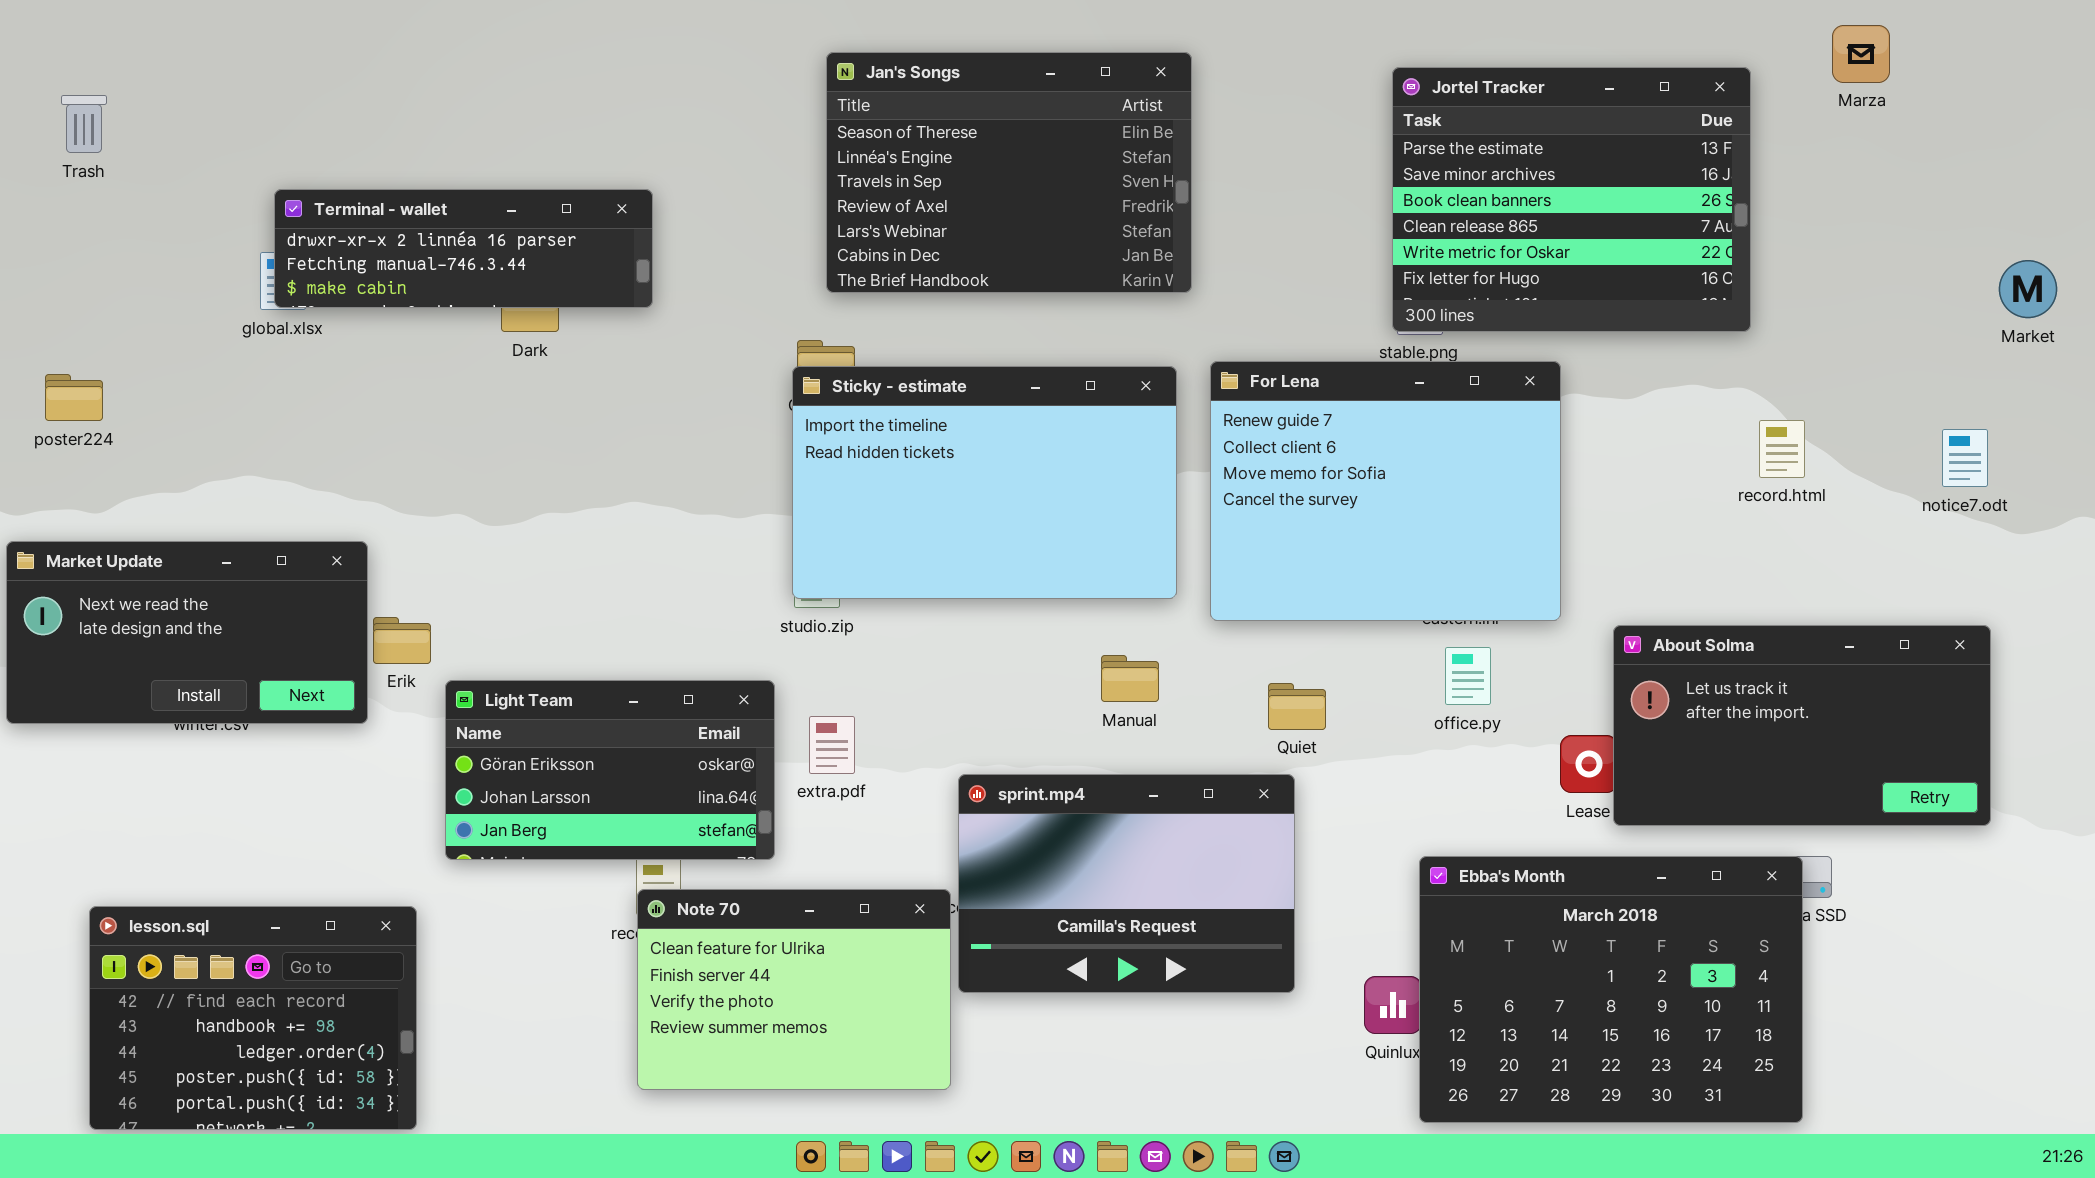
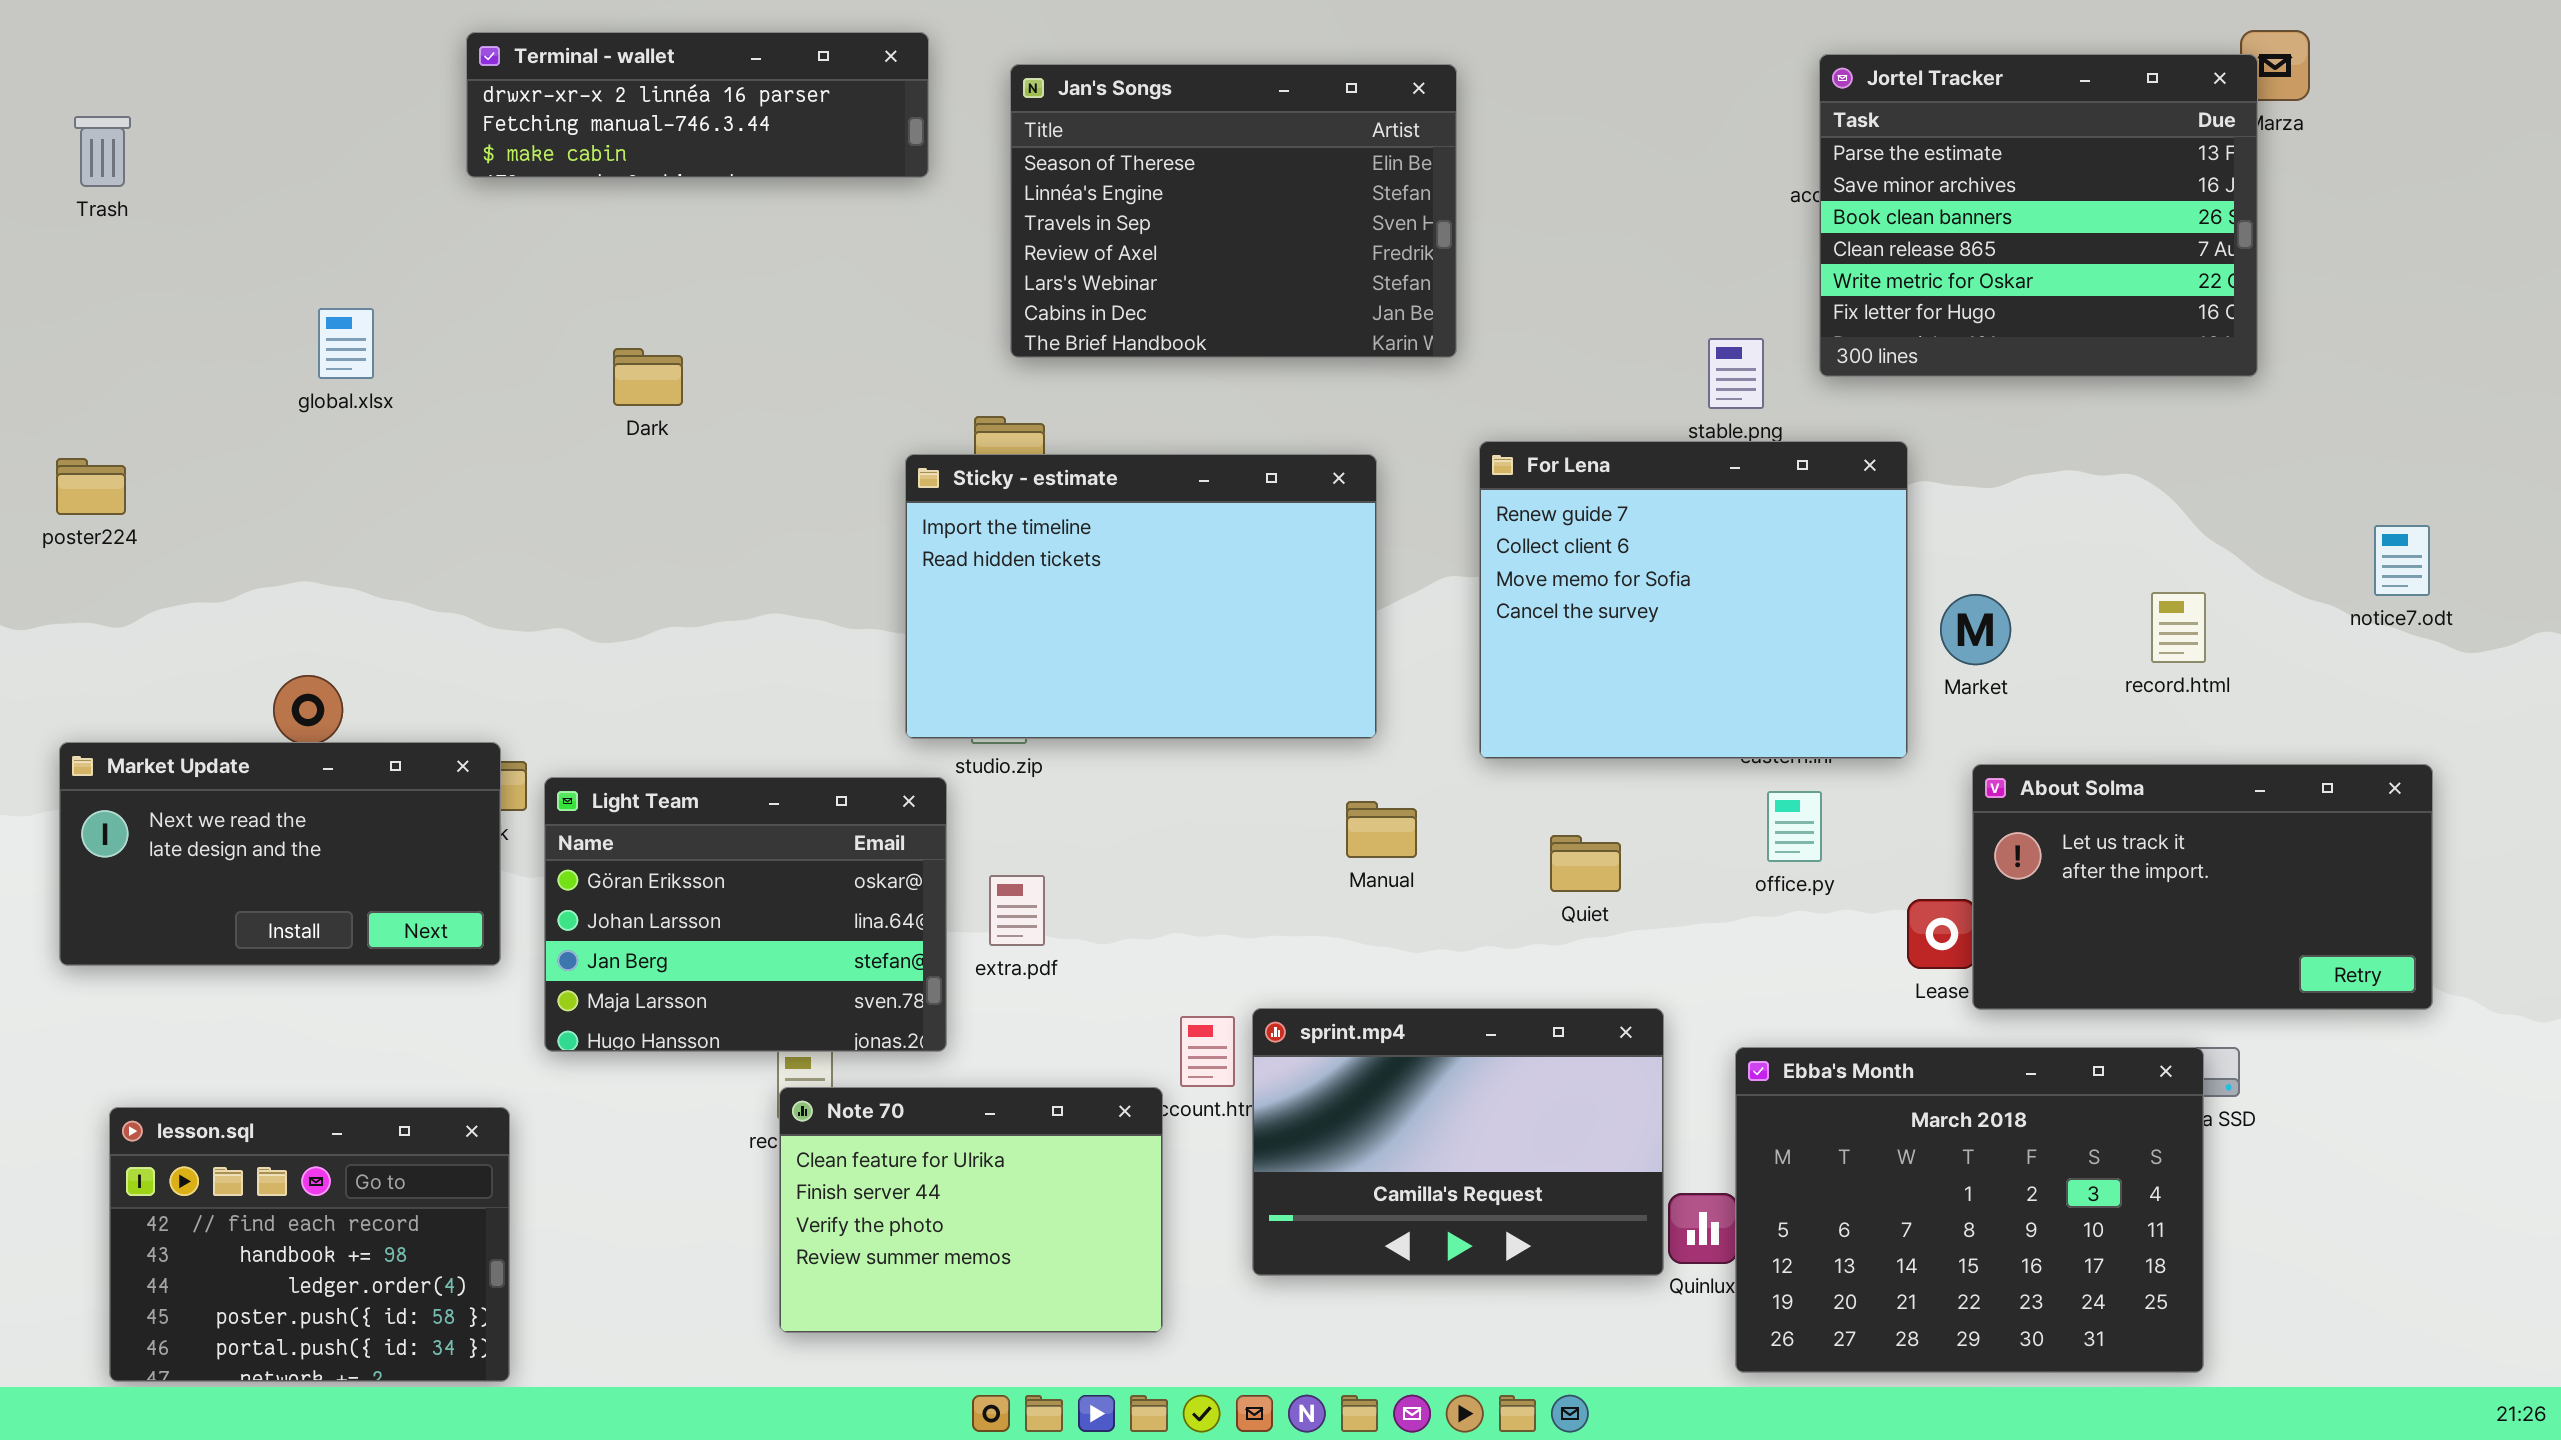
Jortel Tracker: [1392,67,1751,332] -> [1819,54,2258,377], moved
Terminal - wallet: [274,189,653,308] -> [466,32,929,178], moved
Market: [1999,260,2057,318] -> [1940,594,2011,665], moved
Sticky - estimate: [792,366,1177,599] -> [905,454,1377,739], moved
record.html: [1759,420,1805,478] -> [2151,592,2206,663], moved
Market Update: [6,541,368,724] -> [59,742,501,966], moved
Light Team: [445,680,775,860] -> [544,777,947,1052], resized
sprint.mp4: [958,774,1295,993] -> [1252,1008,1664,1276], moved

